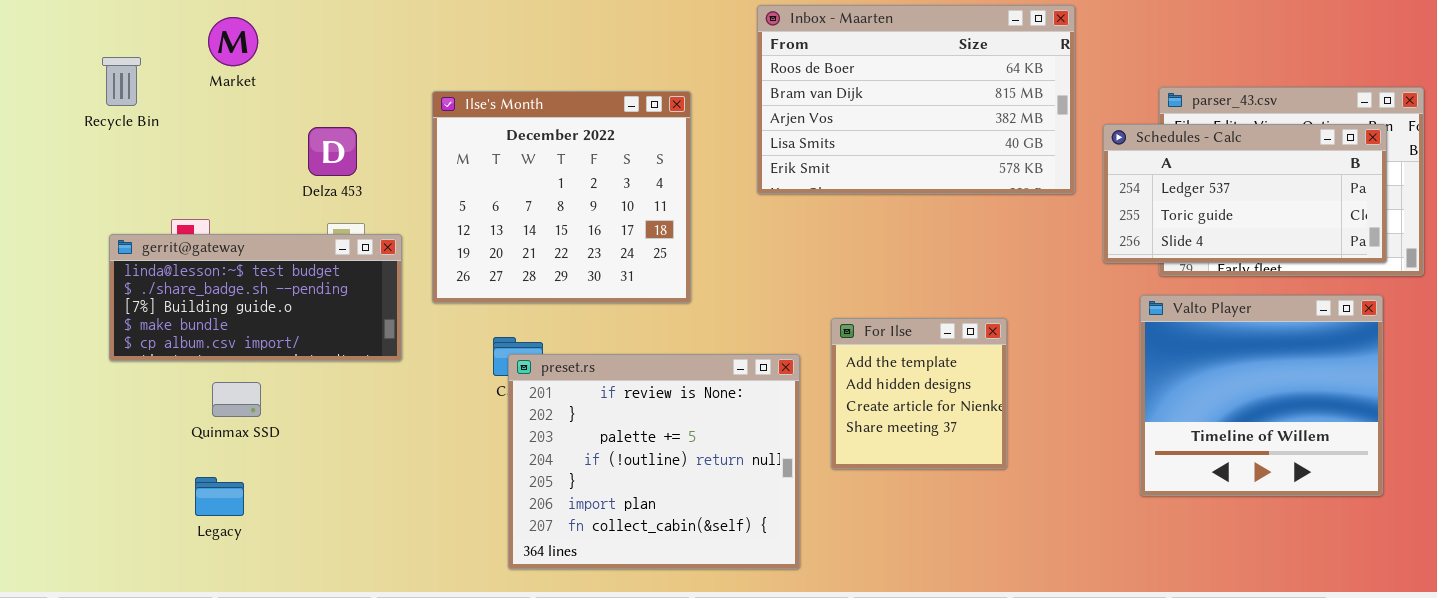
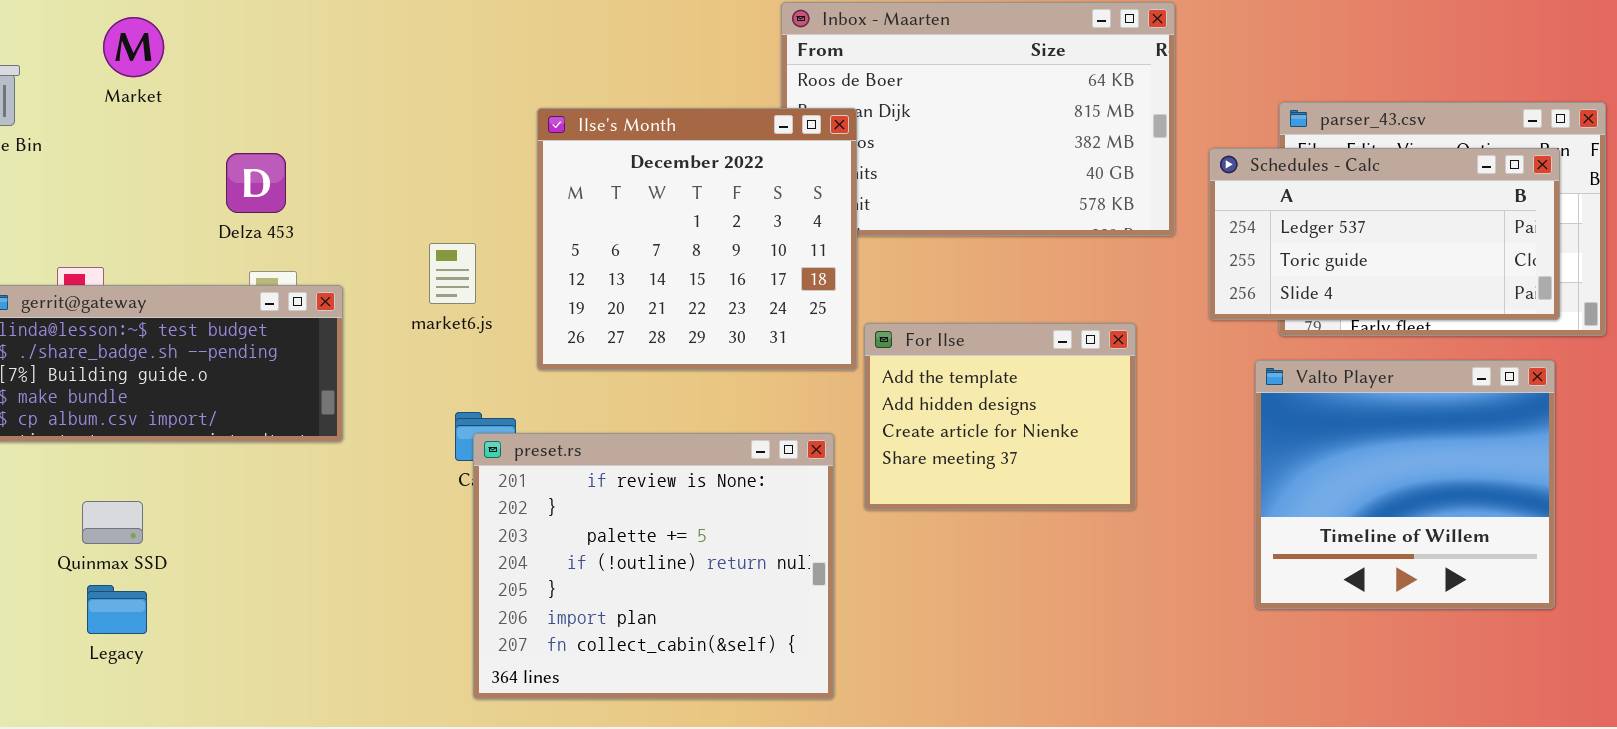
Ilse's Month: [432,91,691,303] -> [537,108,857,370], moved
For Ilse: [831,318,1007,469] -> [864,323,1136,510], moved, resized
Quinmax SSD: [212,382,261,417] -> [82,501,143,544], moved

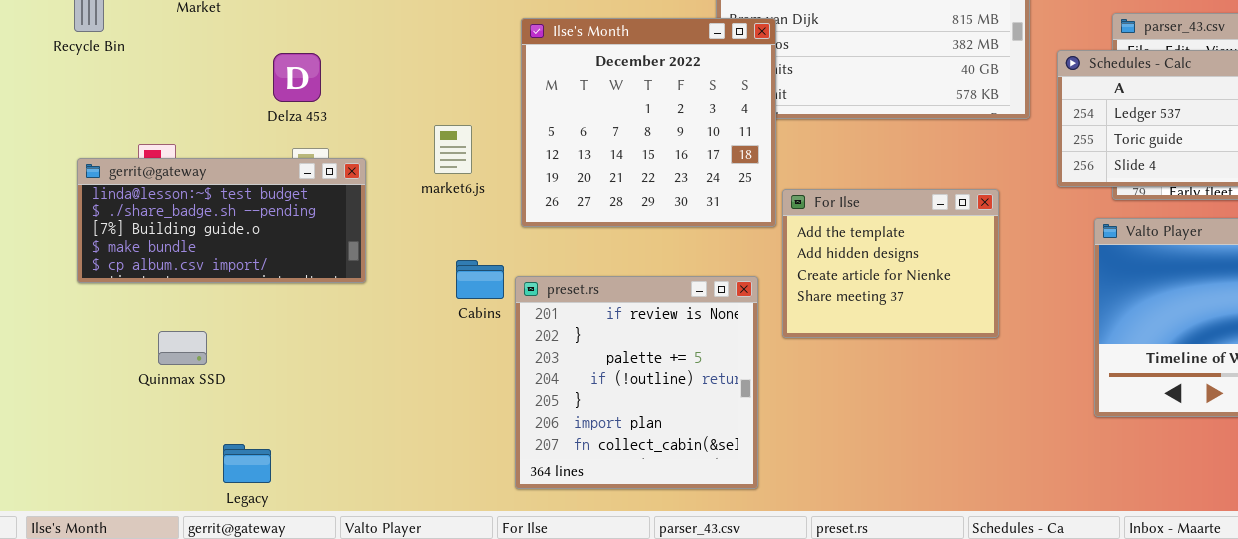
preset.rs: [473,433,834,699] -> [515,276,758,489], resized
Legacy: [87,585,147,634] -> [223,444,271,483], moved

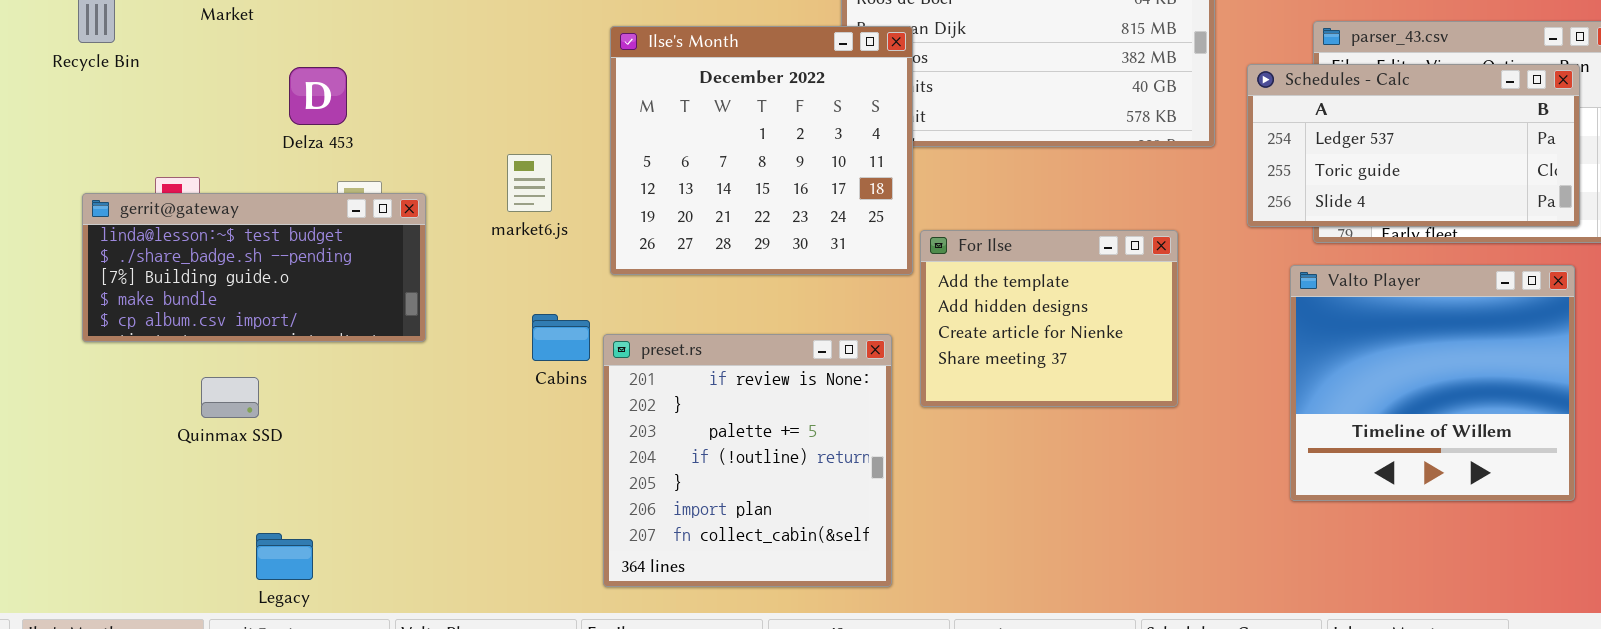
Delza 453: [273,53,321,102] -> [289,67,347,125], moved
Quinmax SSD: [158,331,207,365] -> [201,377,259,418], moved

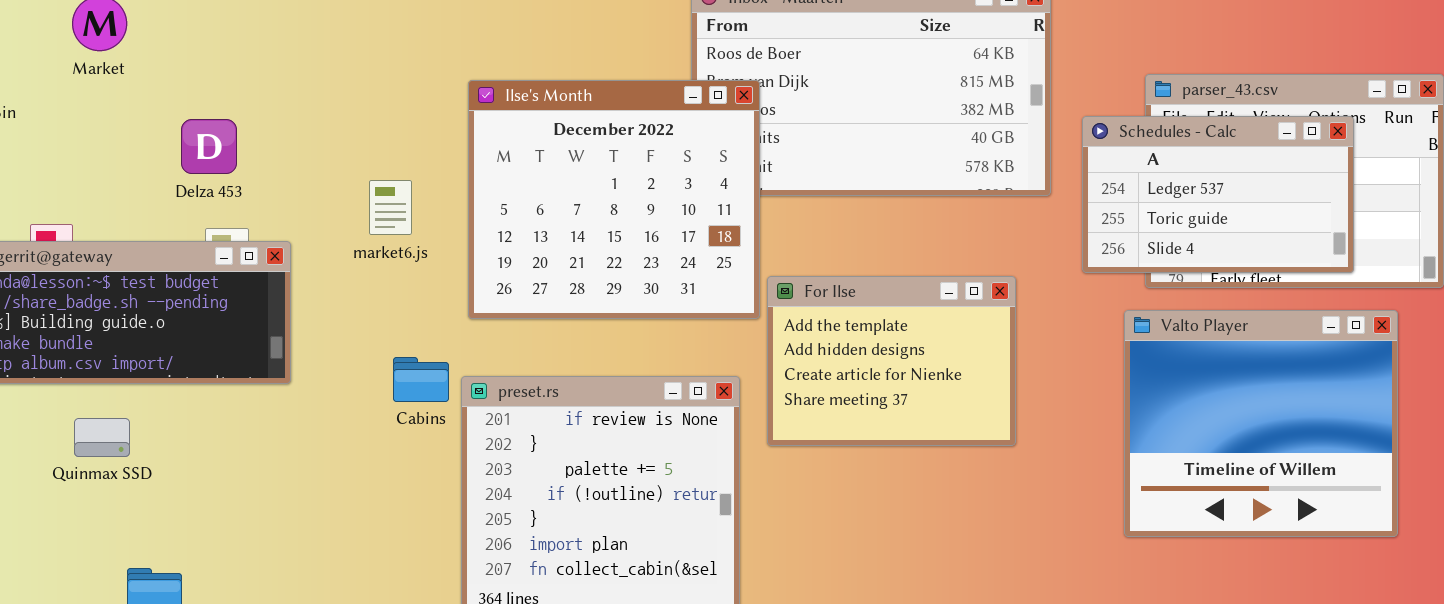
Schedules - Calc: [1247,64,1580,227] -> [1082,116,1354,273], resized
Delza 453: [289,67,347,125] -> [181,119,237,174], moved
market6.js: [507,154,552,212] -> [369,180,412,235], moved

